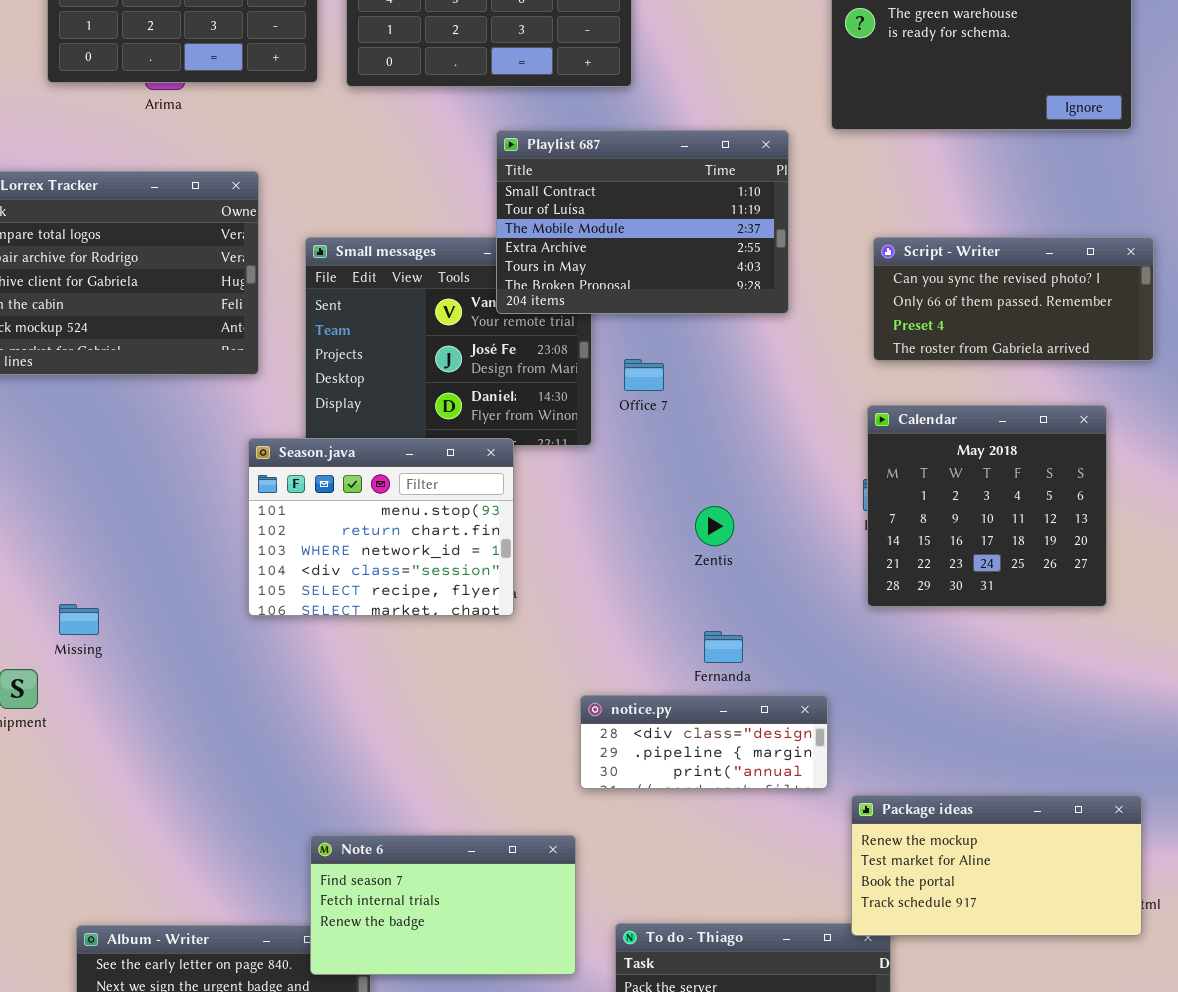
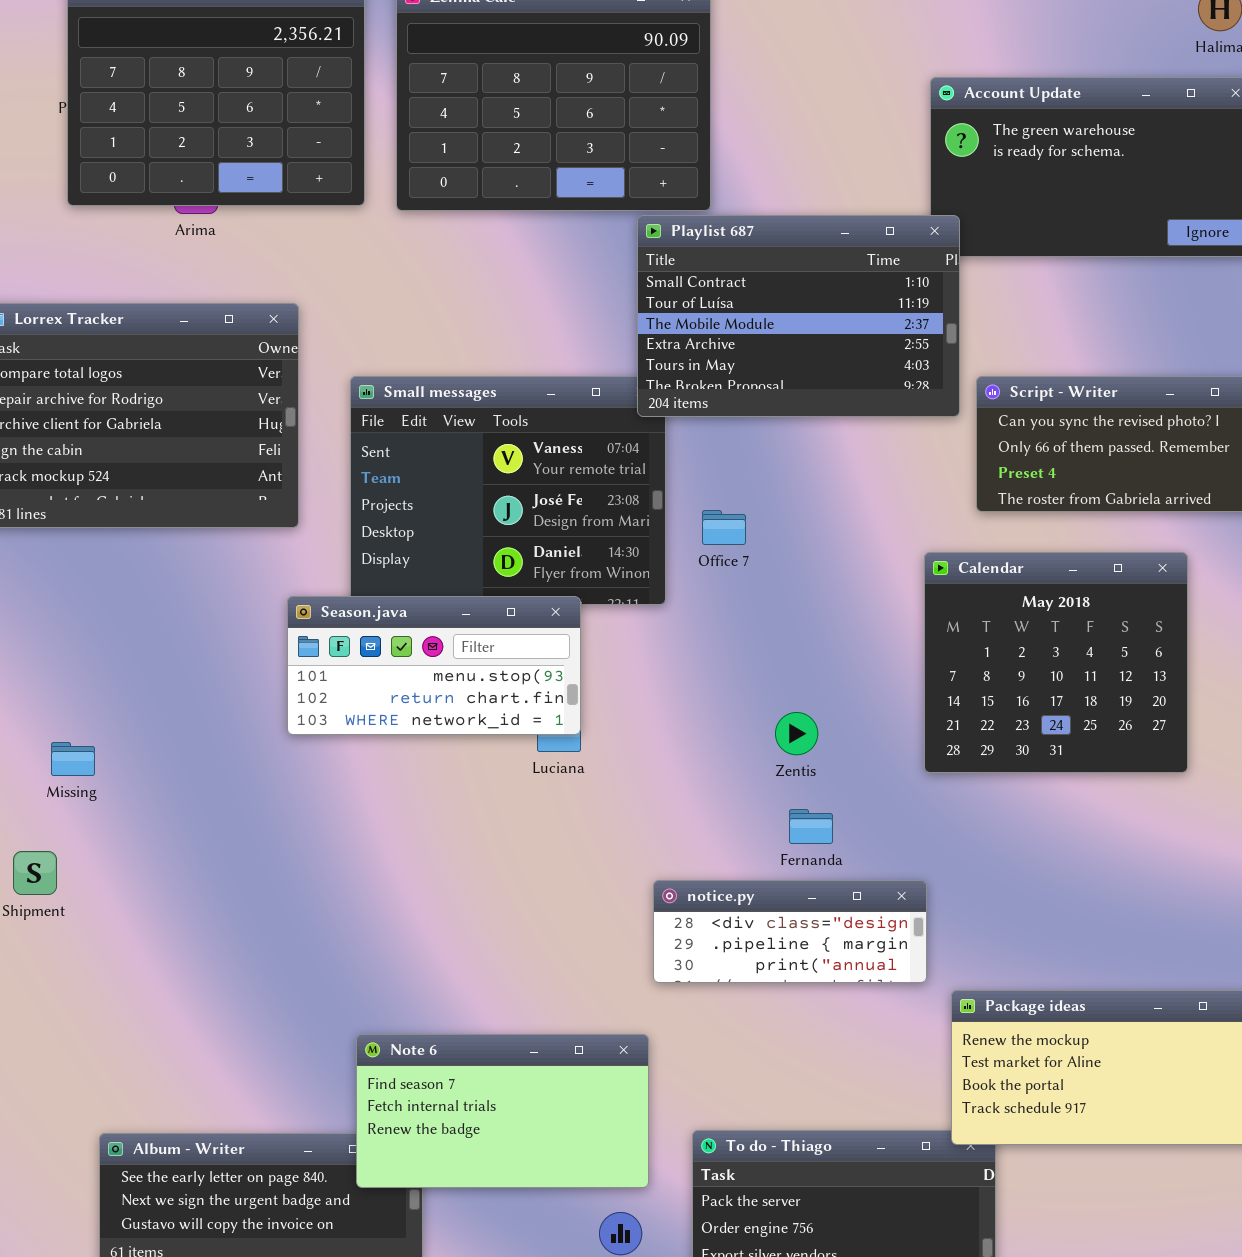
Playlist 687: [496,130,789,314] -> [637,215,960,417], moved
Calendar: [867,405,1107,607] -> [924,552,1188,773], moved
Season.java: [248,438,514,616] -> [287,596,581,735], resized
Zentis: [695,506,734,546] -> [775,712,818,755], moved
Missing: [59,604,99,635] -> [51,742,95,776], moved

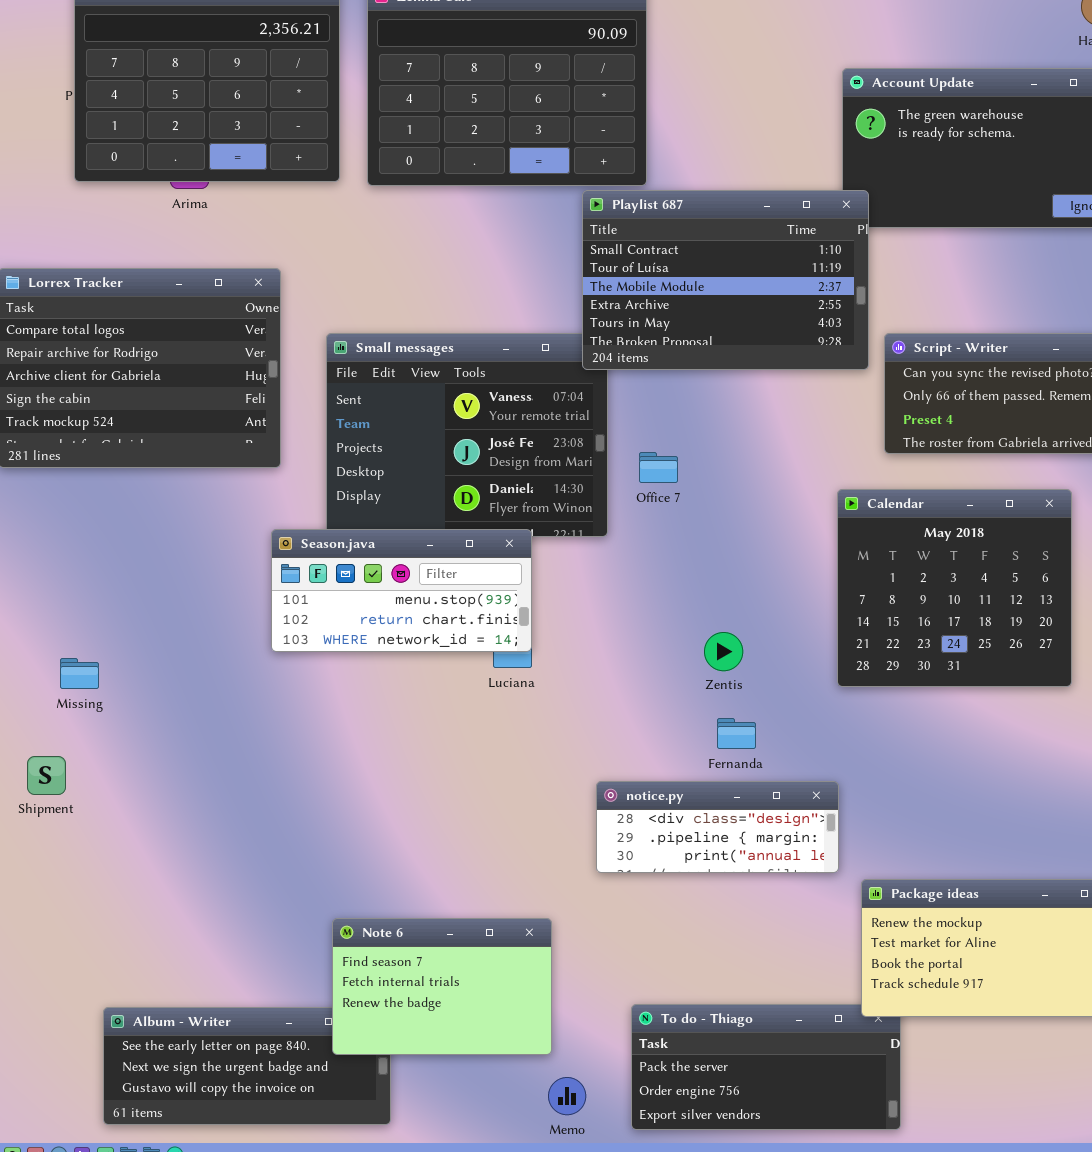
Note 6: [356,1034,649,1188] -> [332,918,552,1055], resized

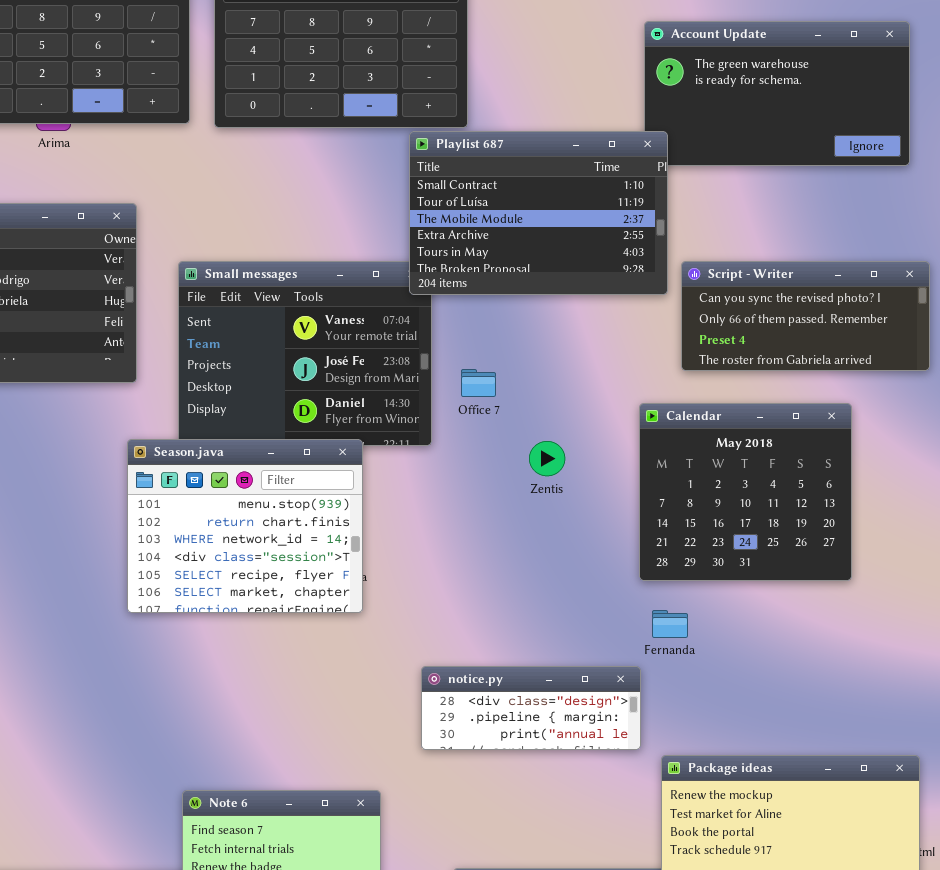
Season.java: [271,529,532,652] -> [127,439,363,613], resized
Zentis: [704,632,743,671] -> [529,441,565,476], moved
Fernanda: [717,718,756,749] -> [652,610,688,638], moved

